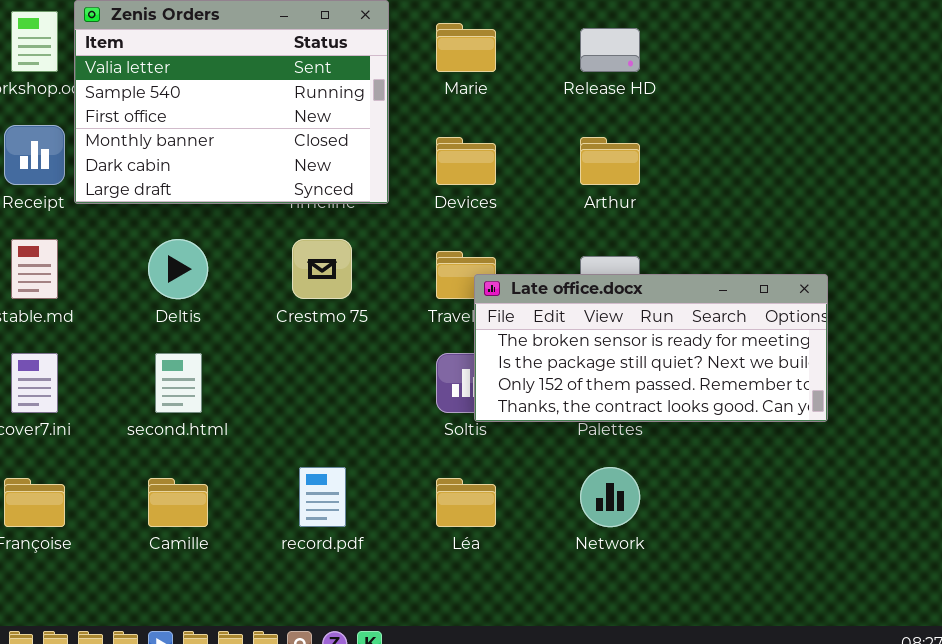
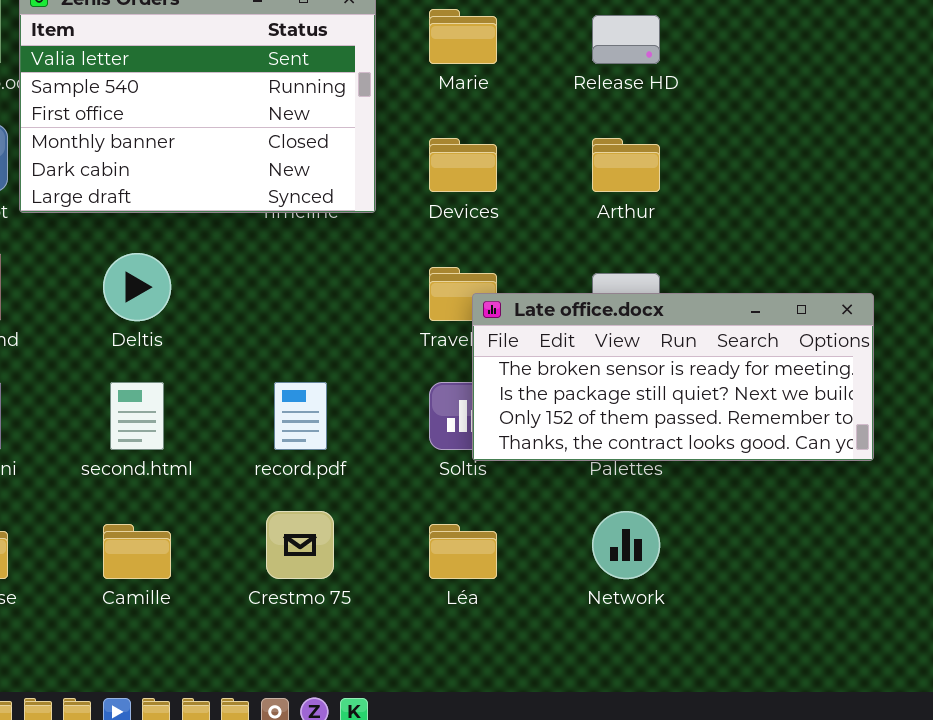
Crestmo 75: [292,239,352,299] -> [266,511,334,579], moved
record.pdf: [299,467,346,527] -> [274,382,327,450], moved

